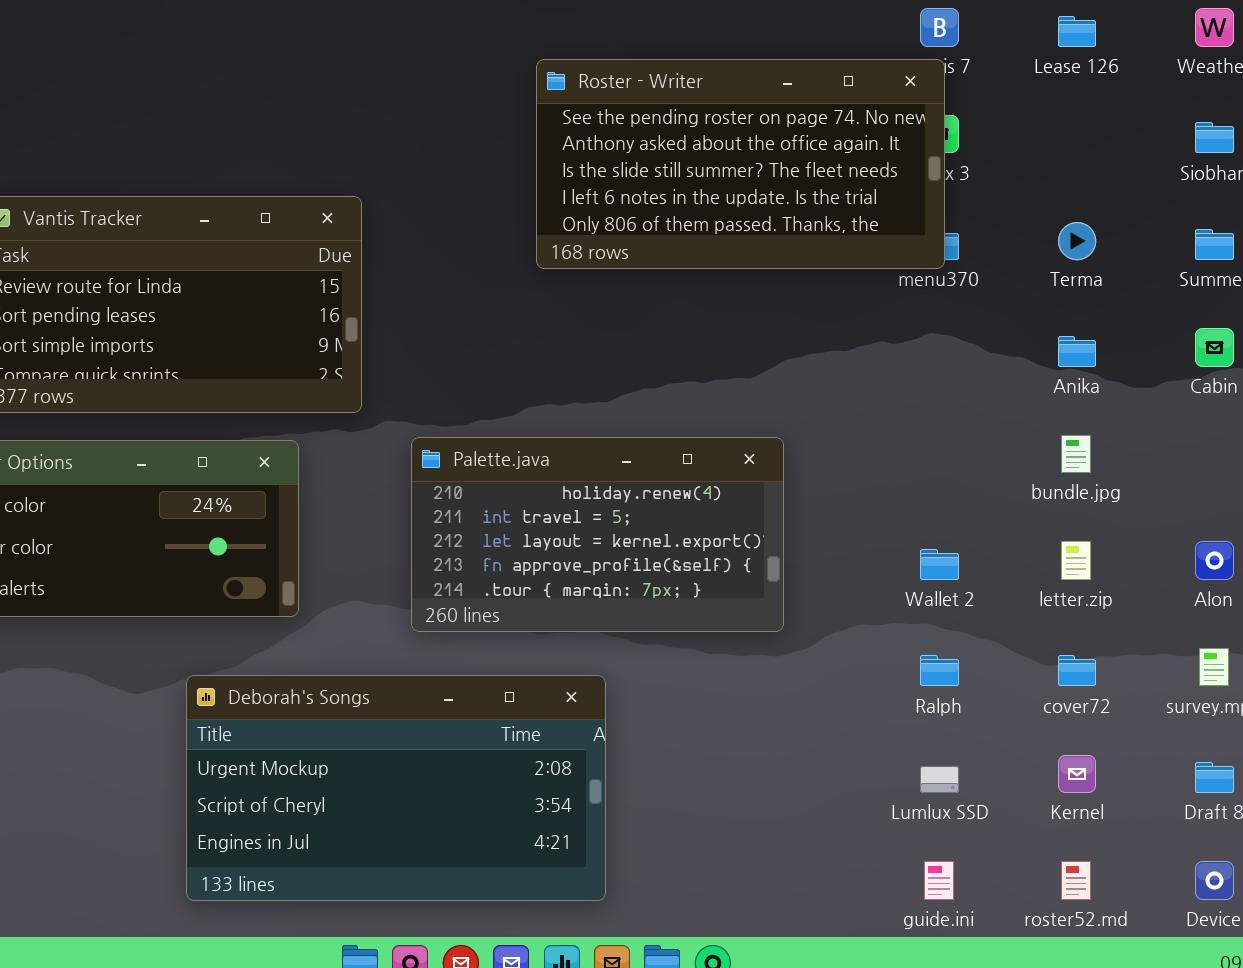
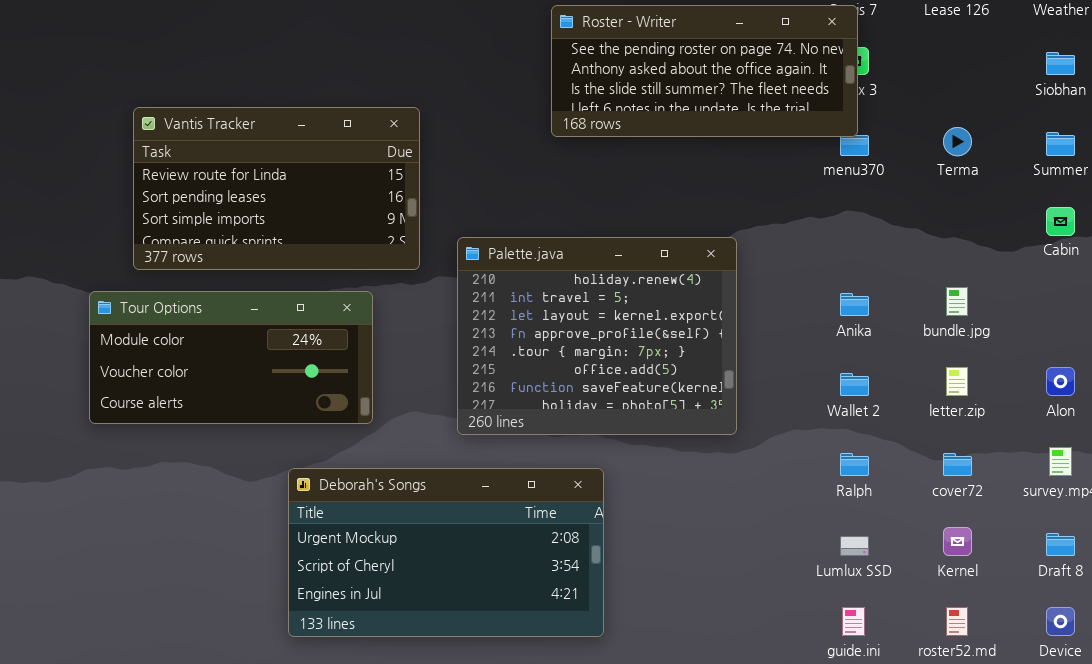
Roster - Writer: [536,59,945,269] -> [551,5,858,137], resized
Anika: [1058,336,1096,367] -> [840,293,869,316], moved
Palette.java: [411,437,784,632] -> [457,237,737,435], resized

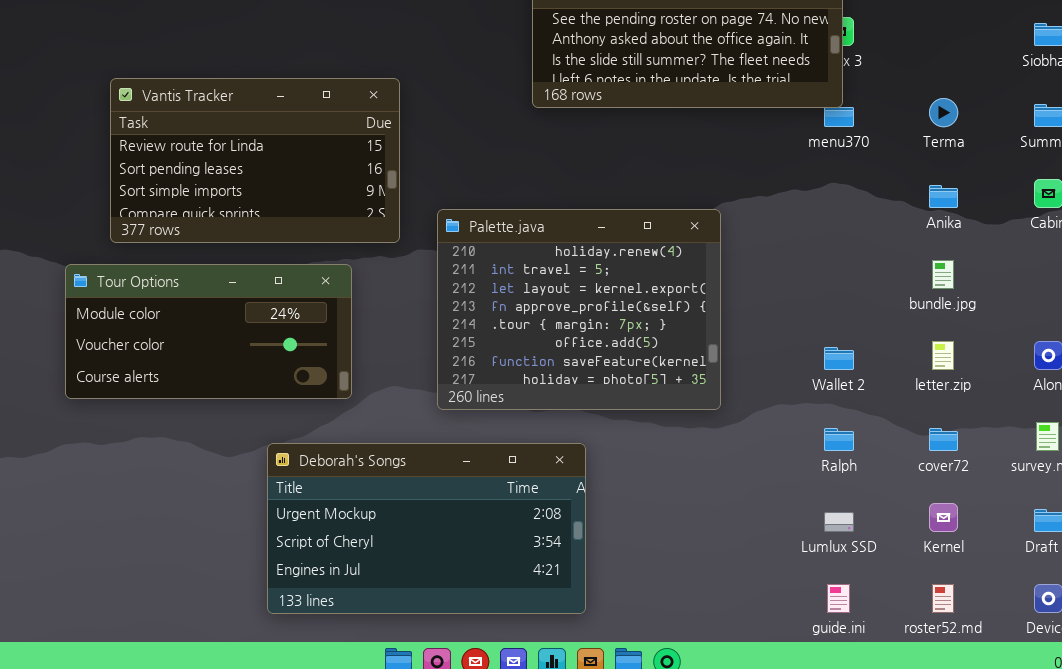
Anika: [840,293,869,316] -> [929,185,958,208], moved

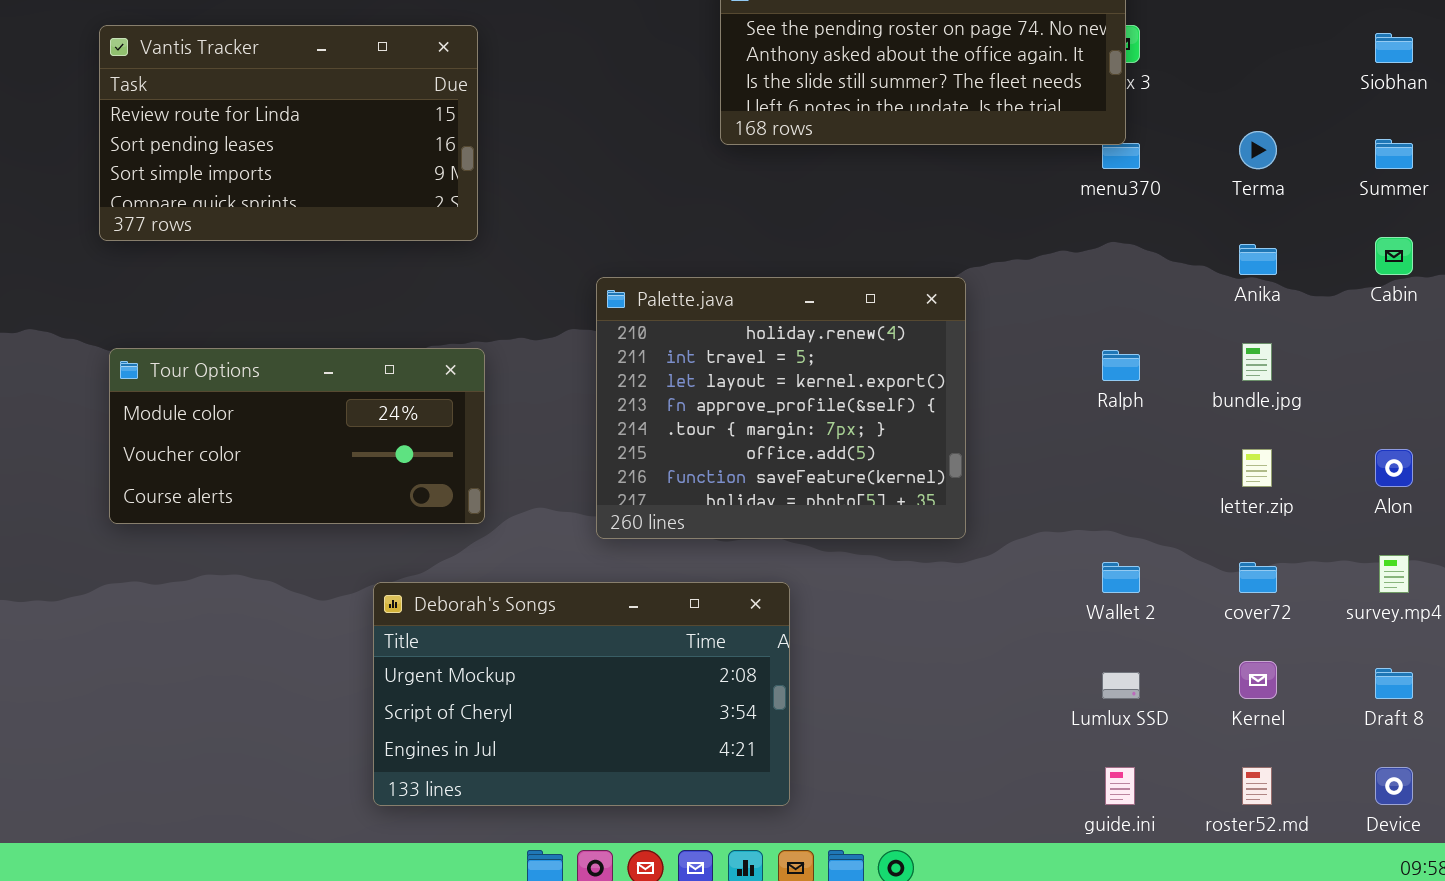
Vantis Tracker: [110,78,400,243] -> [99,25,478,241], moved
Wallet 2: [824,347,854,370] -> [1102,562,1140,593], moved
Ralph: [824,428,854,451] -> [1102,350,1140,381], moved

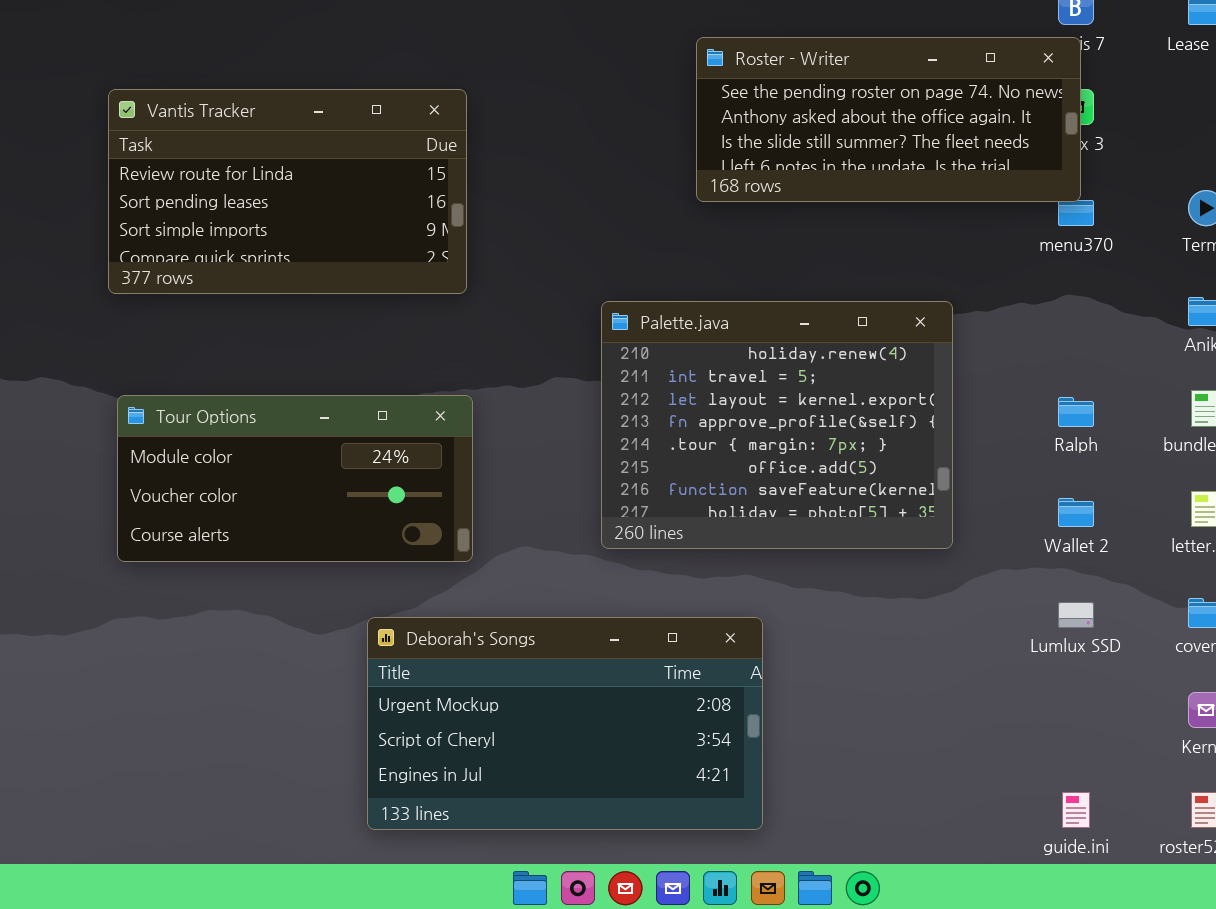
Palette.java: [596,277,966,539] -> [601,301,953,549], moved
Wallet 2: [1102,562,1140,593] -> [1058,498,1094,527], moved
Lumlux SSD: [1102,672,1140,699] -> [1058,602,1094,628], moved

